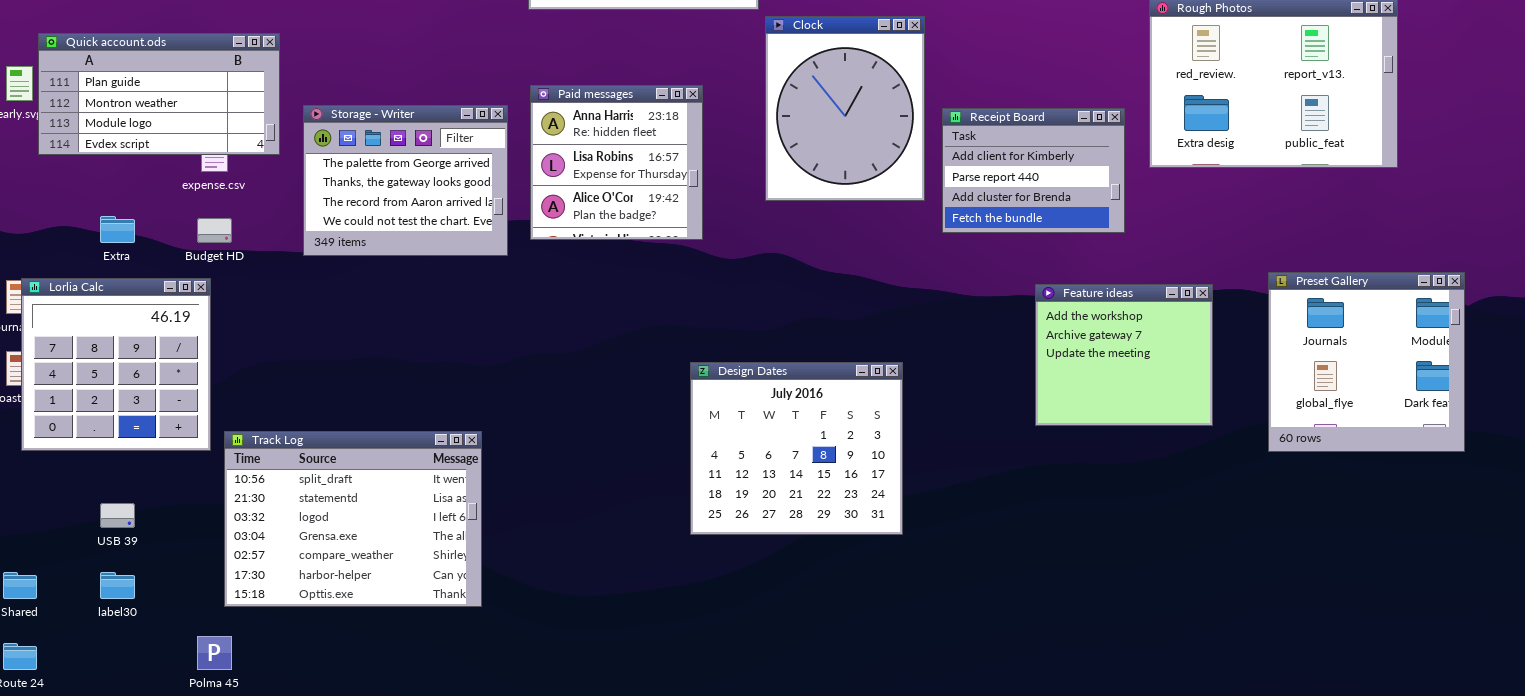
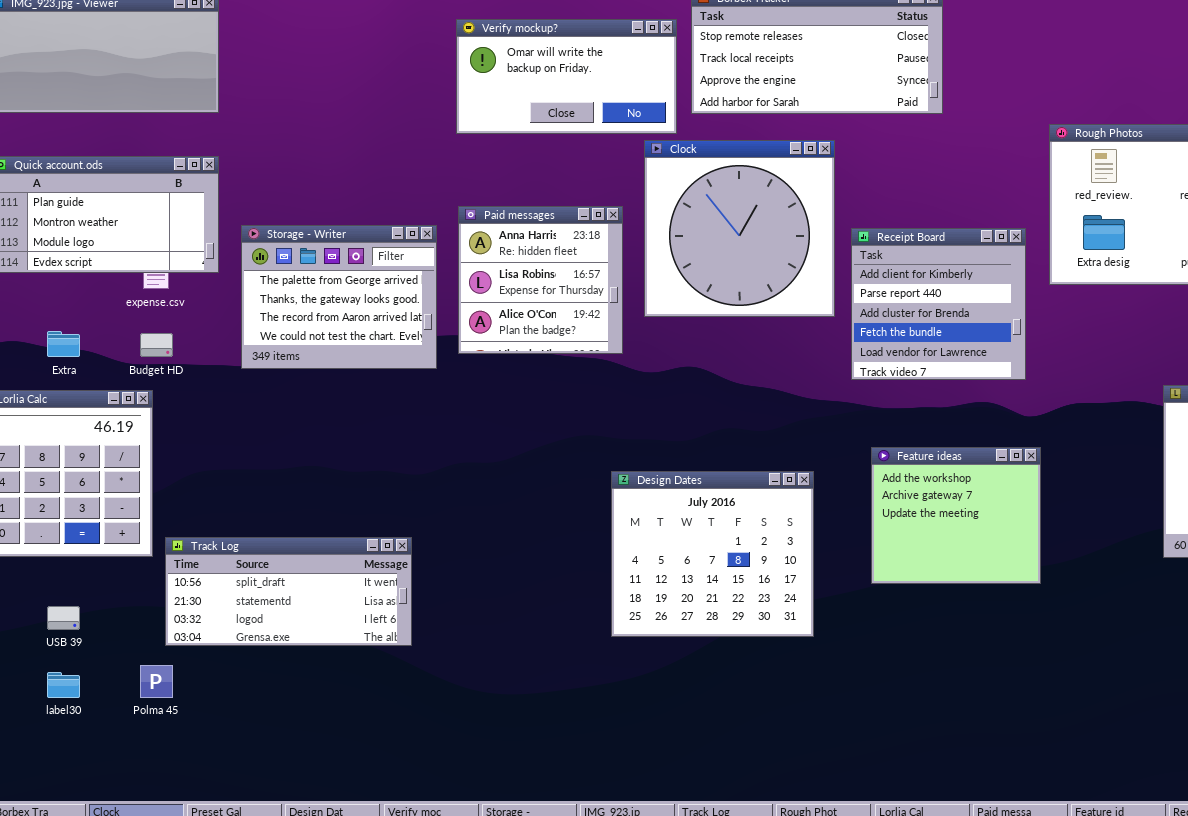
Clock: [765,16,925,201] -> [644,140,835,317], resized
Receipt Board: [942,108,1125,233] -> [851,228,1026,380], resized
Feature ideas: [1035,284,1213,426] -> [871,447,1041,584], moved
Track Log: [224,431,482,607] -> [165,537,412,646], resized
Polma 45: [197,636,232,670] -> [140,665,173,698], moved

